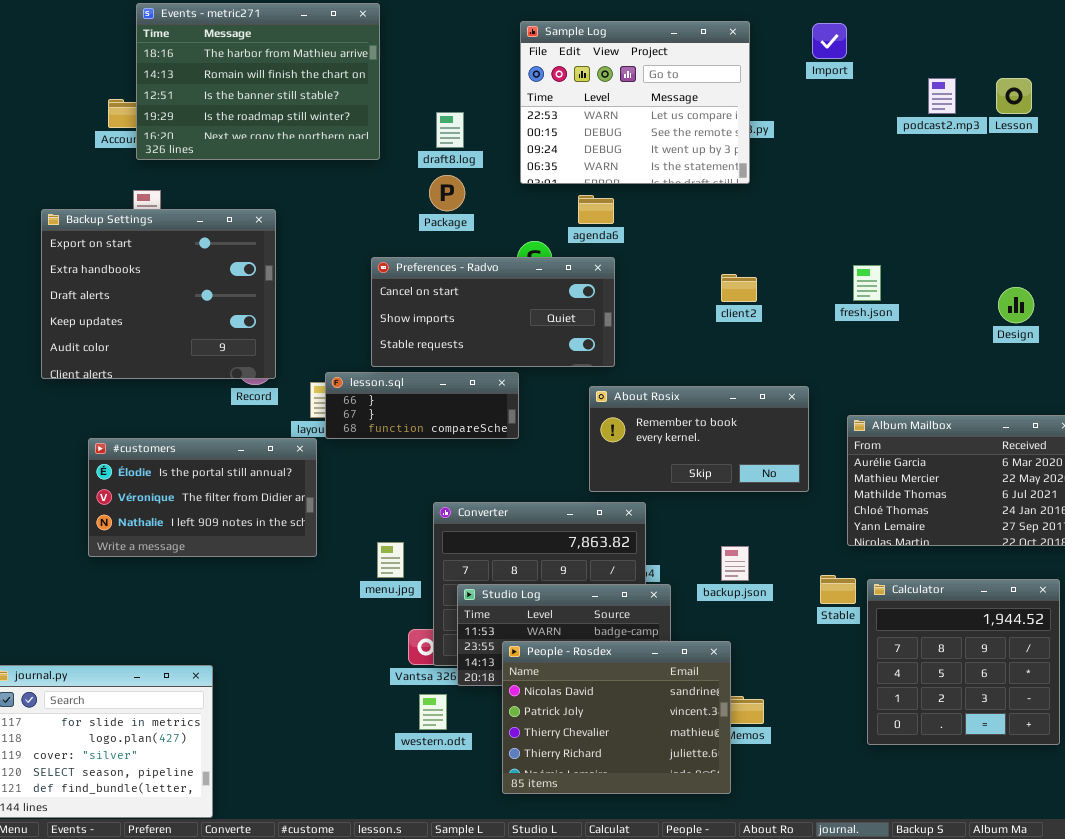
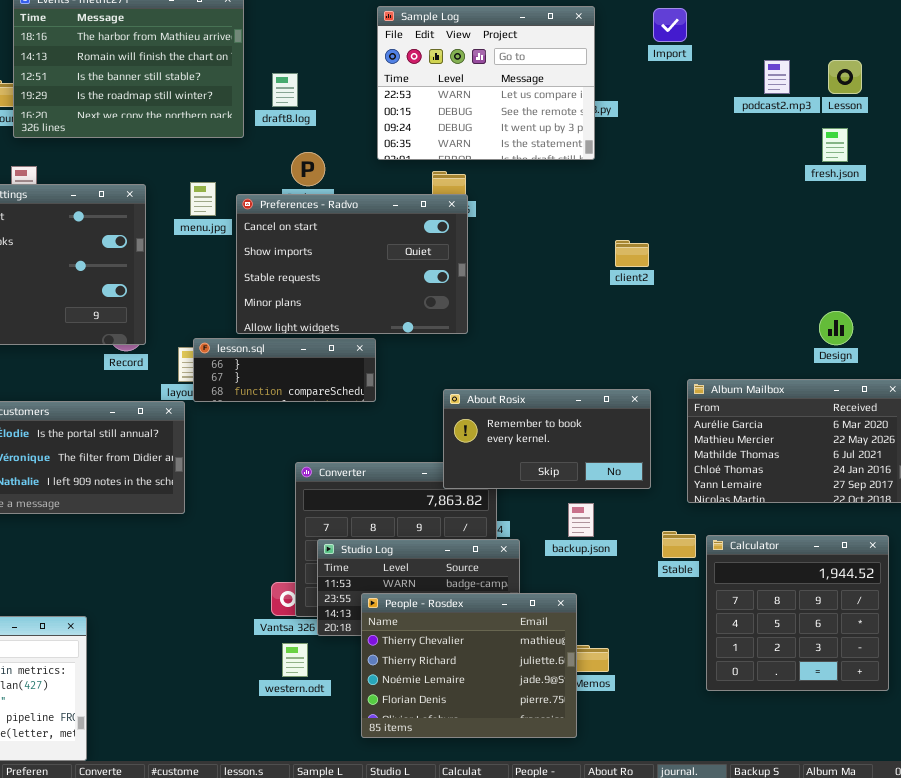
draft8.log: [436,112,464,148] -> [272,73,298,107], moved
Preferences - Radvo: [371,257,615,367] -> [236,194,468,334], resized
fresh.json: [853,265,881,301] -> [822,128,848,162], moved
client2: [721,274,757,302] -> [615,240,649,267], moved
Design: [998,287,1034,323] -> [819,311,853,345], moved
About Rosix: [589,386,809,492] -> [443,389,651,489], moved
menu.jpg: [377,542,404,578] -> [190,182,216,216], moved
People - Rosdex: [502,641,731,794] -> [361,593,577,738], scrolled down 2 rows

